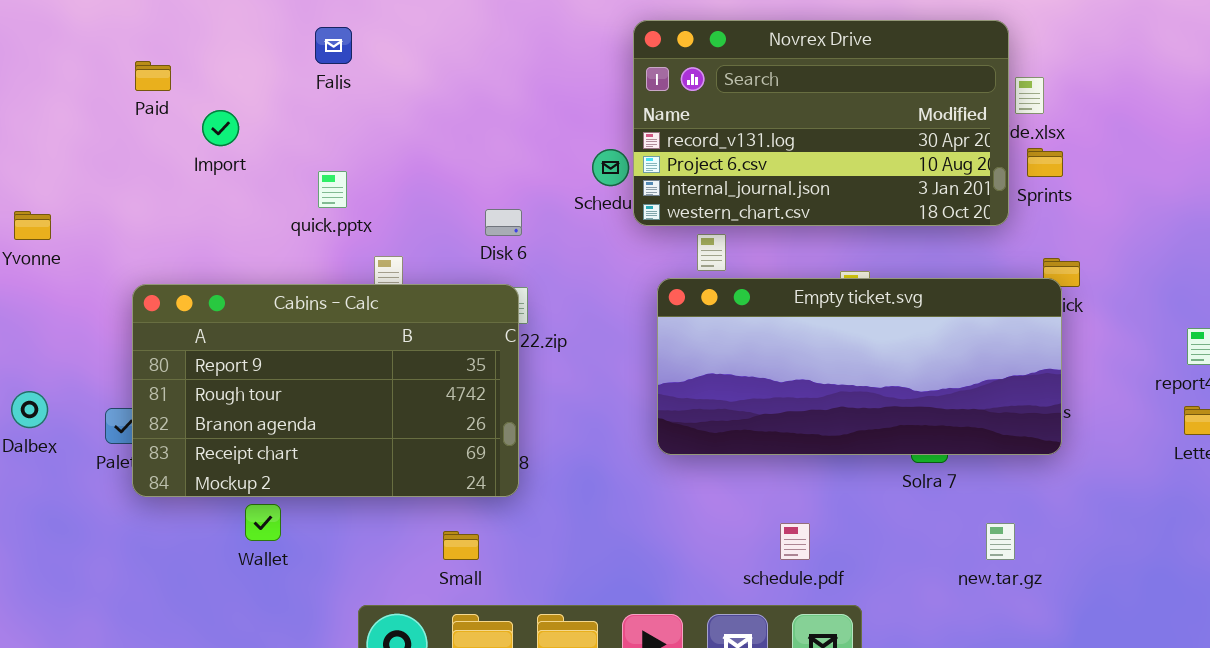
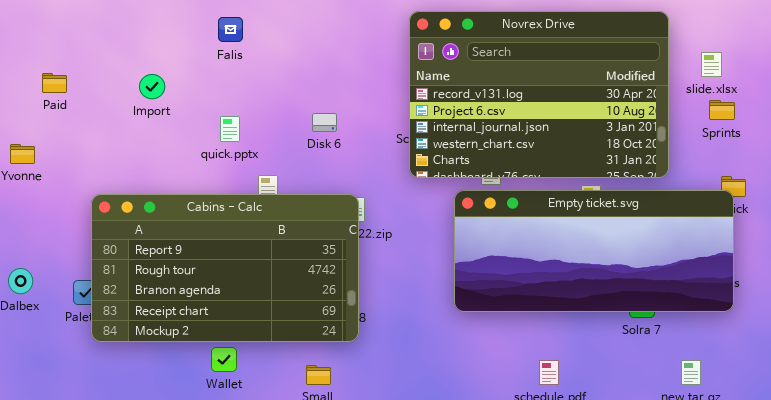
Novrex Drive: [633,20,1009,226] -> [409,11,669,178], moved, resized
Paid: [135,61,171,91] -> [42,73,67,93], moved
Disk 6: [485,209,522,236] -> [312,113,337,132], moved
Wallet: [245,504,281,541] -> [211,347,237,372], moved

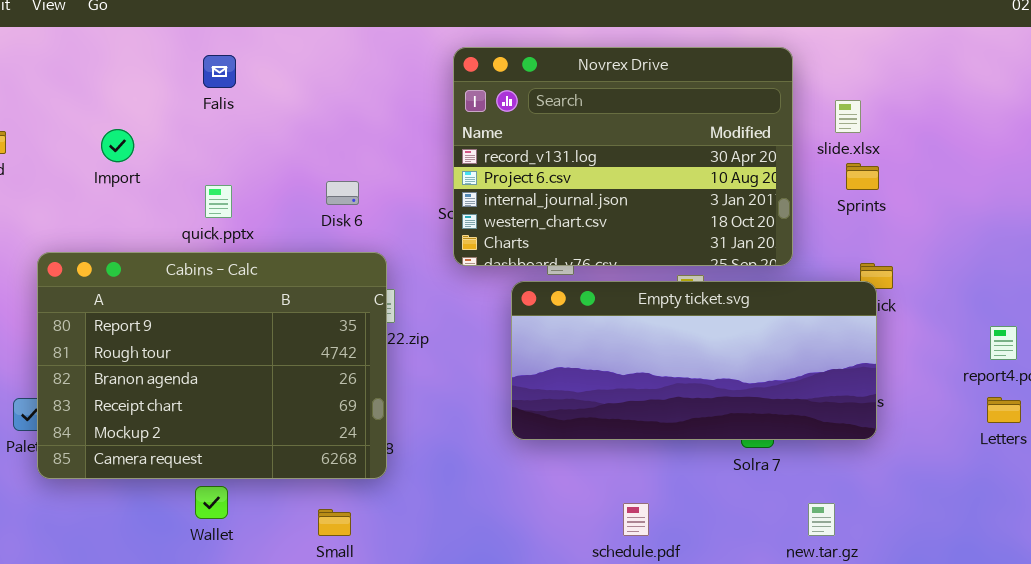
Cabins - Calc: [91,194,359,342] -> [37,252,387,479], resized

